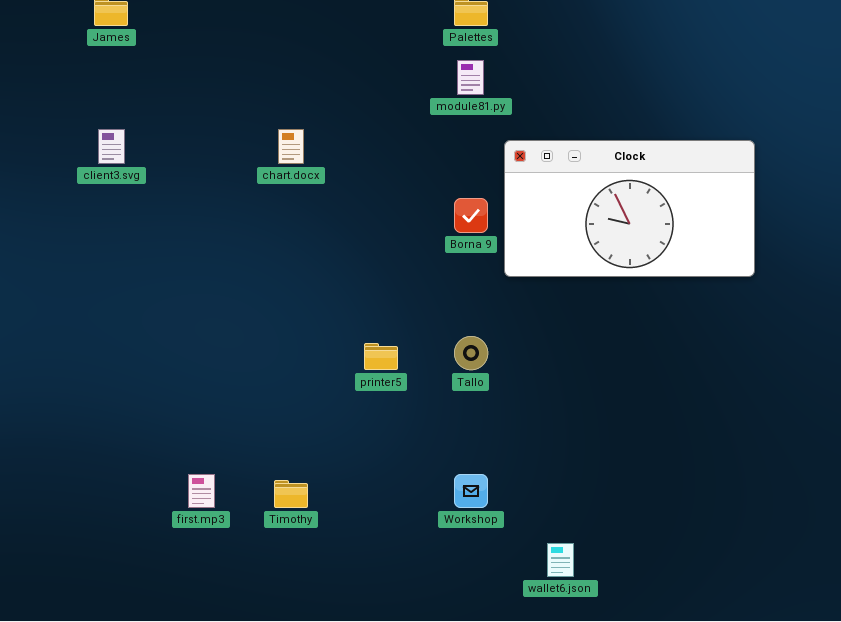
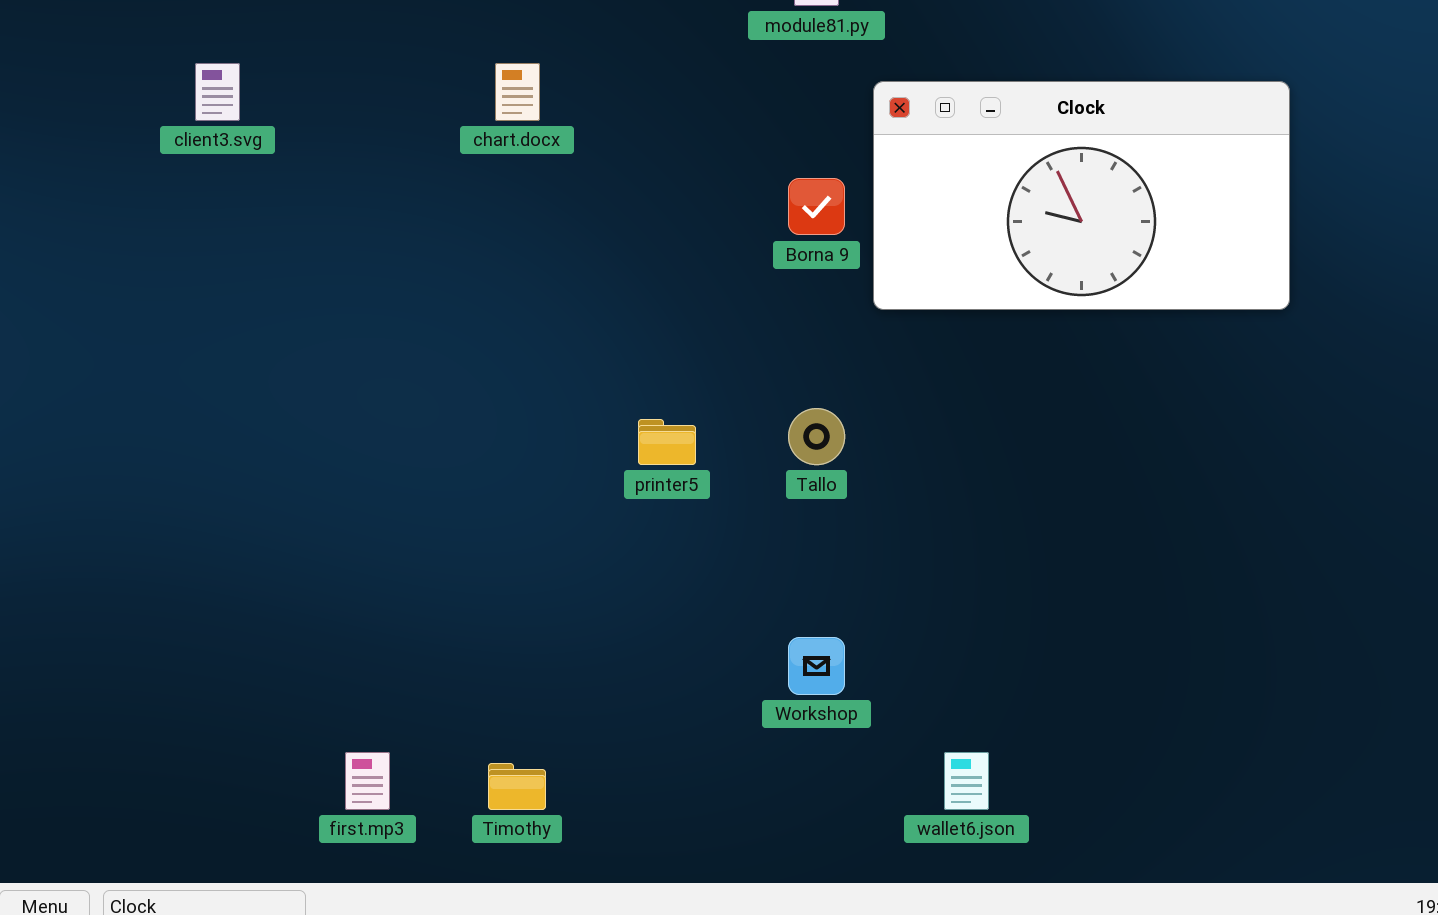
first.mp3: [188,474,215,508] -> [345,752,390,810], moved
Timothy: [274,480,308,508] -> [488,763,546,810], moved

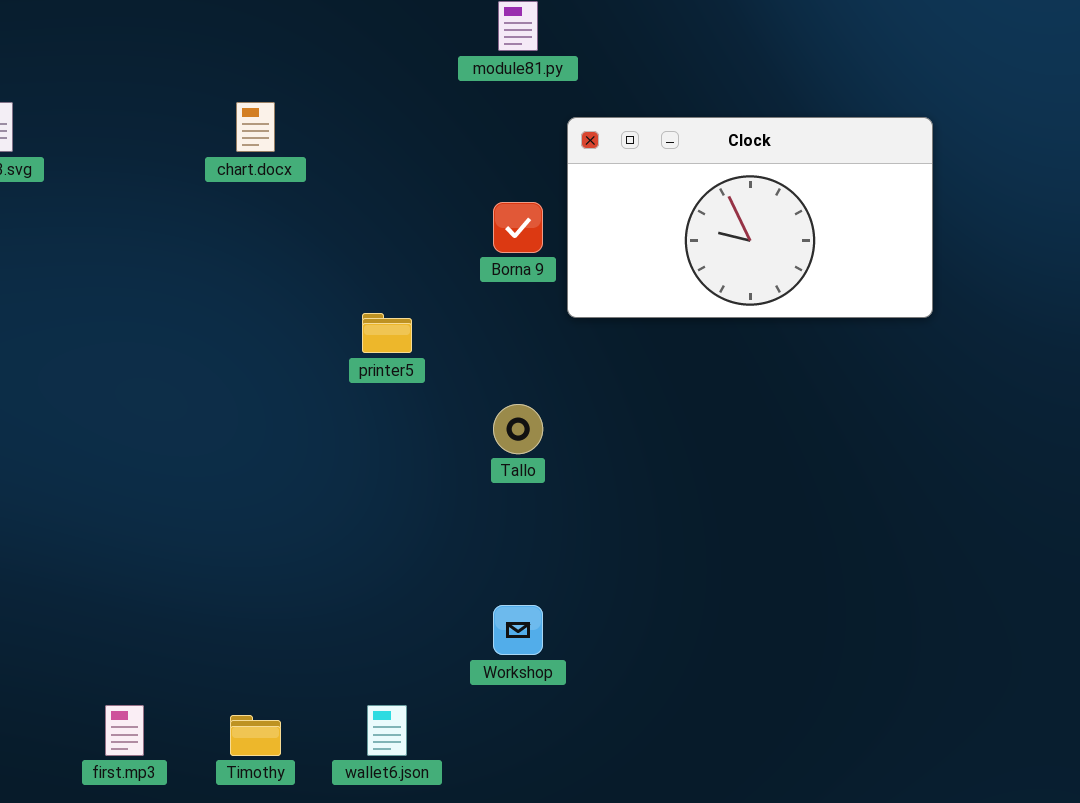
printer5: [638,419,696,465] -> [362,313,412,353], moved
wallet6.json: [944,752,989,810] -> [367,705,407,756], moved

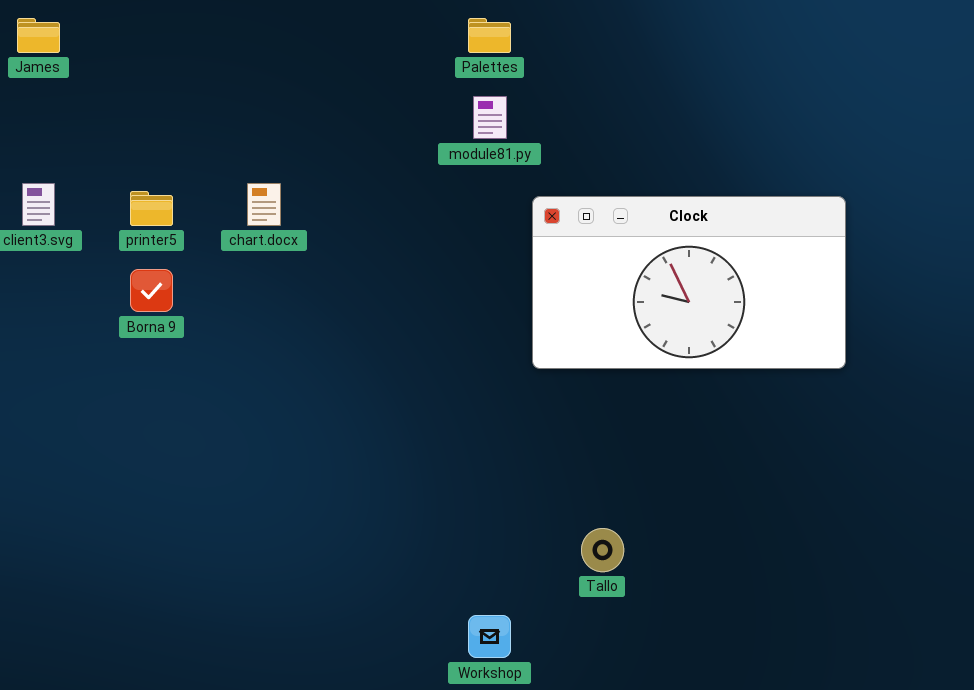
Borna 9: [493,202,543,253] -> [130,269,173,312], moved
printer5: [362,313,412,353] -> [130,191,173,226], moved
Tallo: [493,404,543,454] -> [581,528,624,572], moved

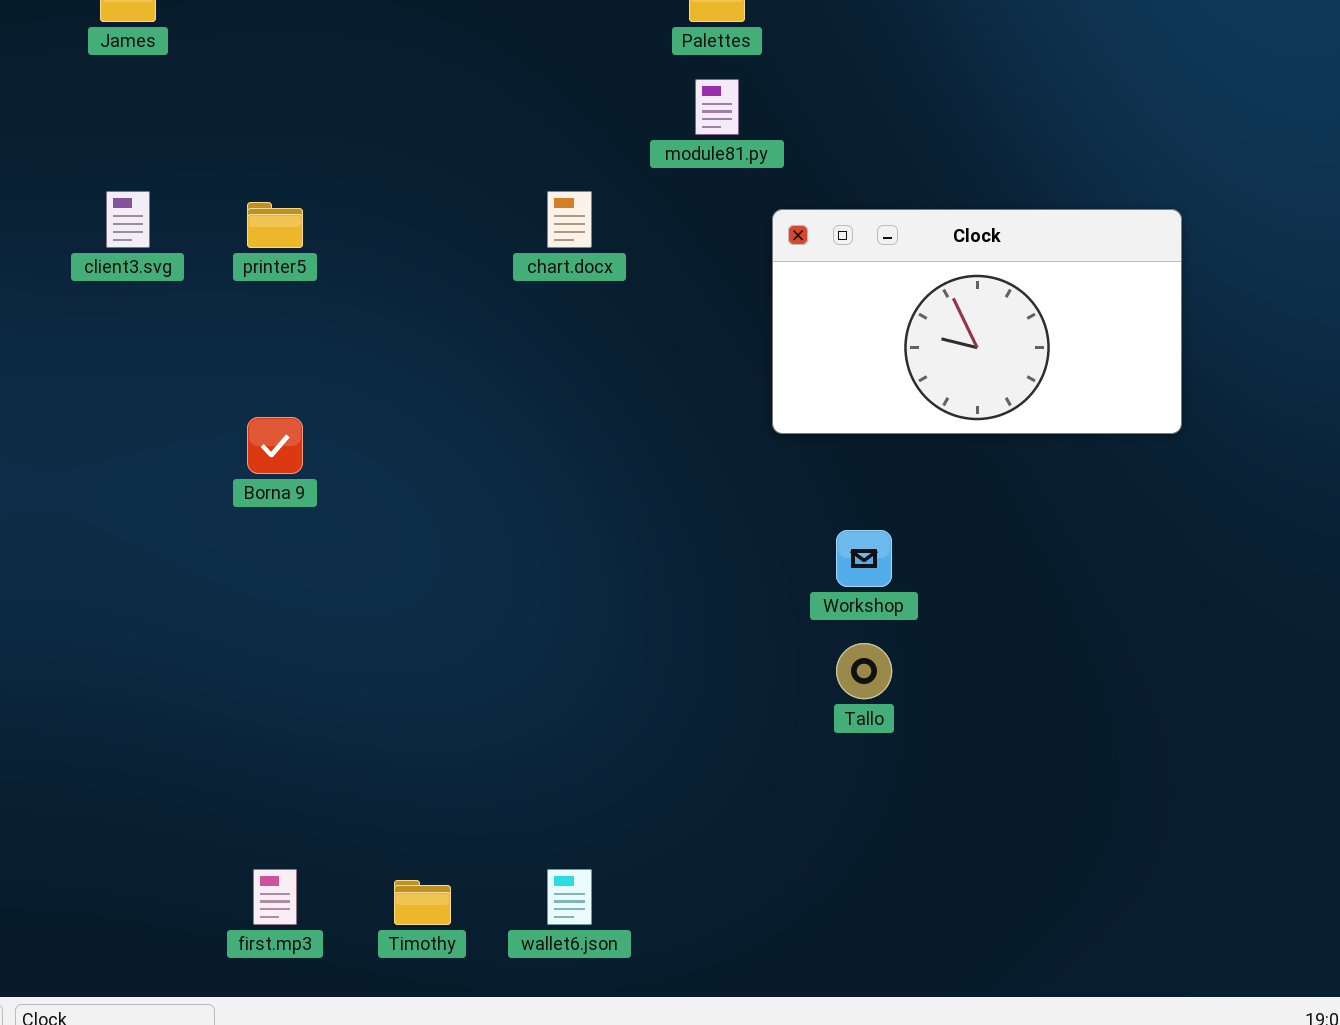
chart.docx: [247,183,281,226] -> [547,191,592,248], moved
Borna 9: [130,269,173,312] -> [247,417,303,474], moved
Workshop: [468,615,511,658] -> [836,530,892,587], moved

